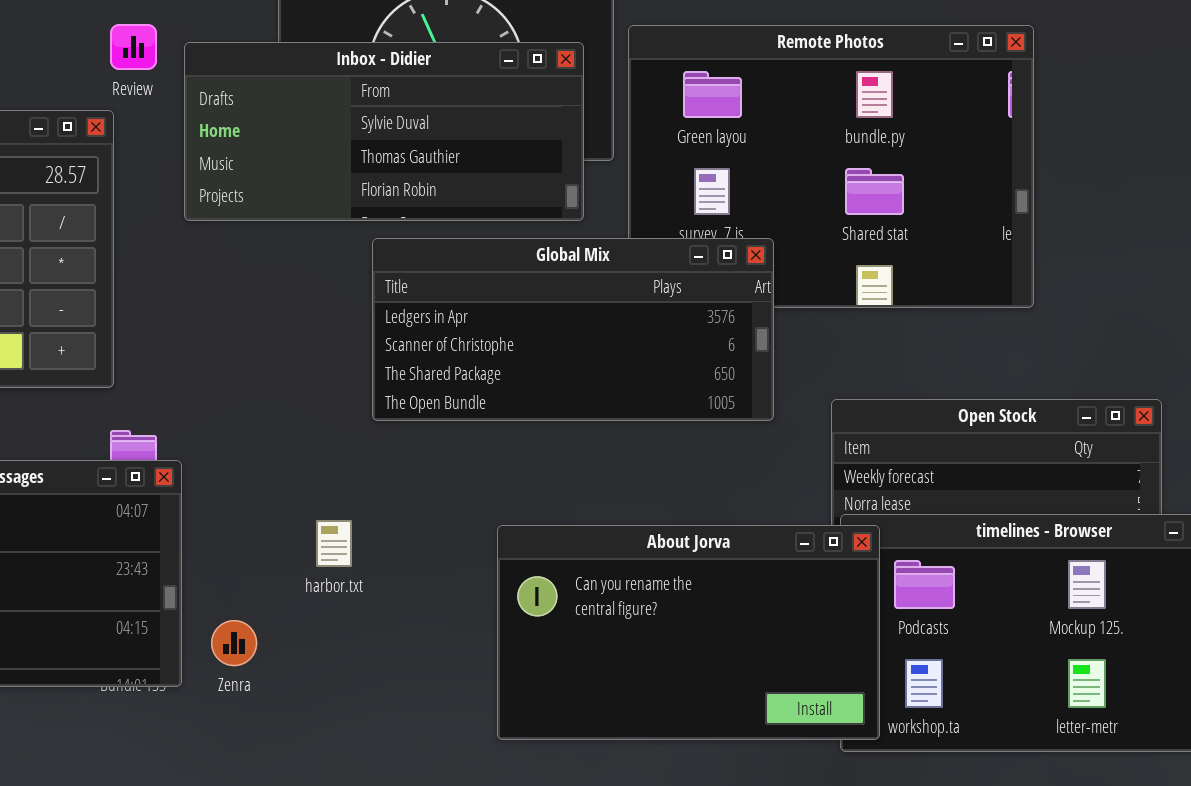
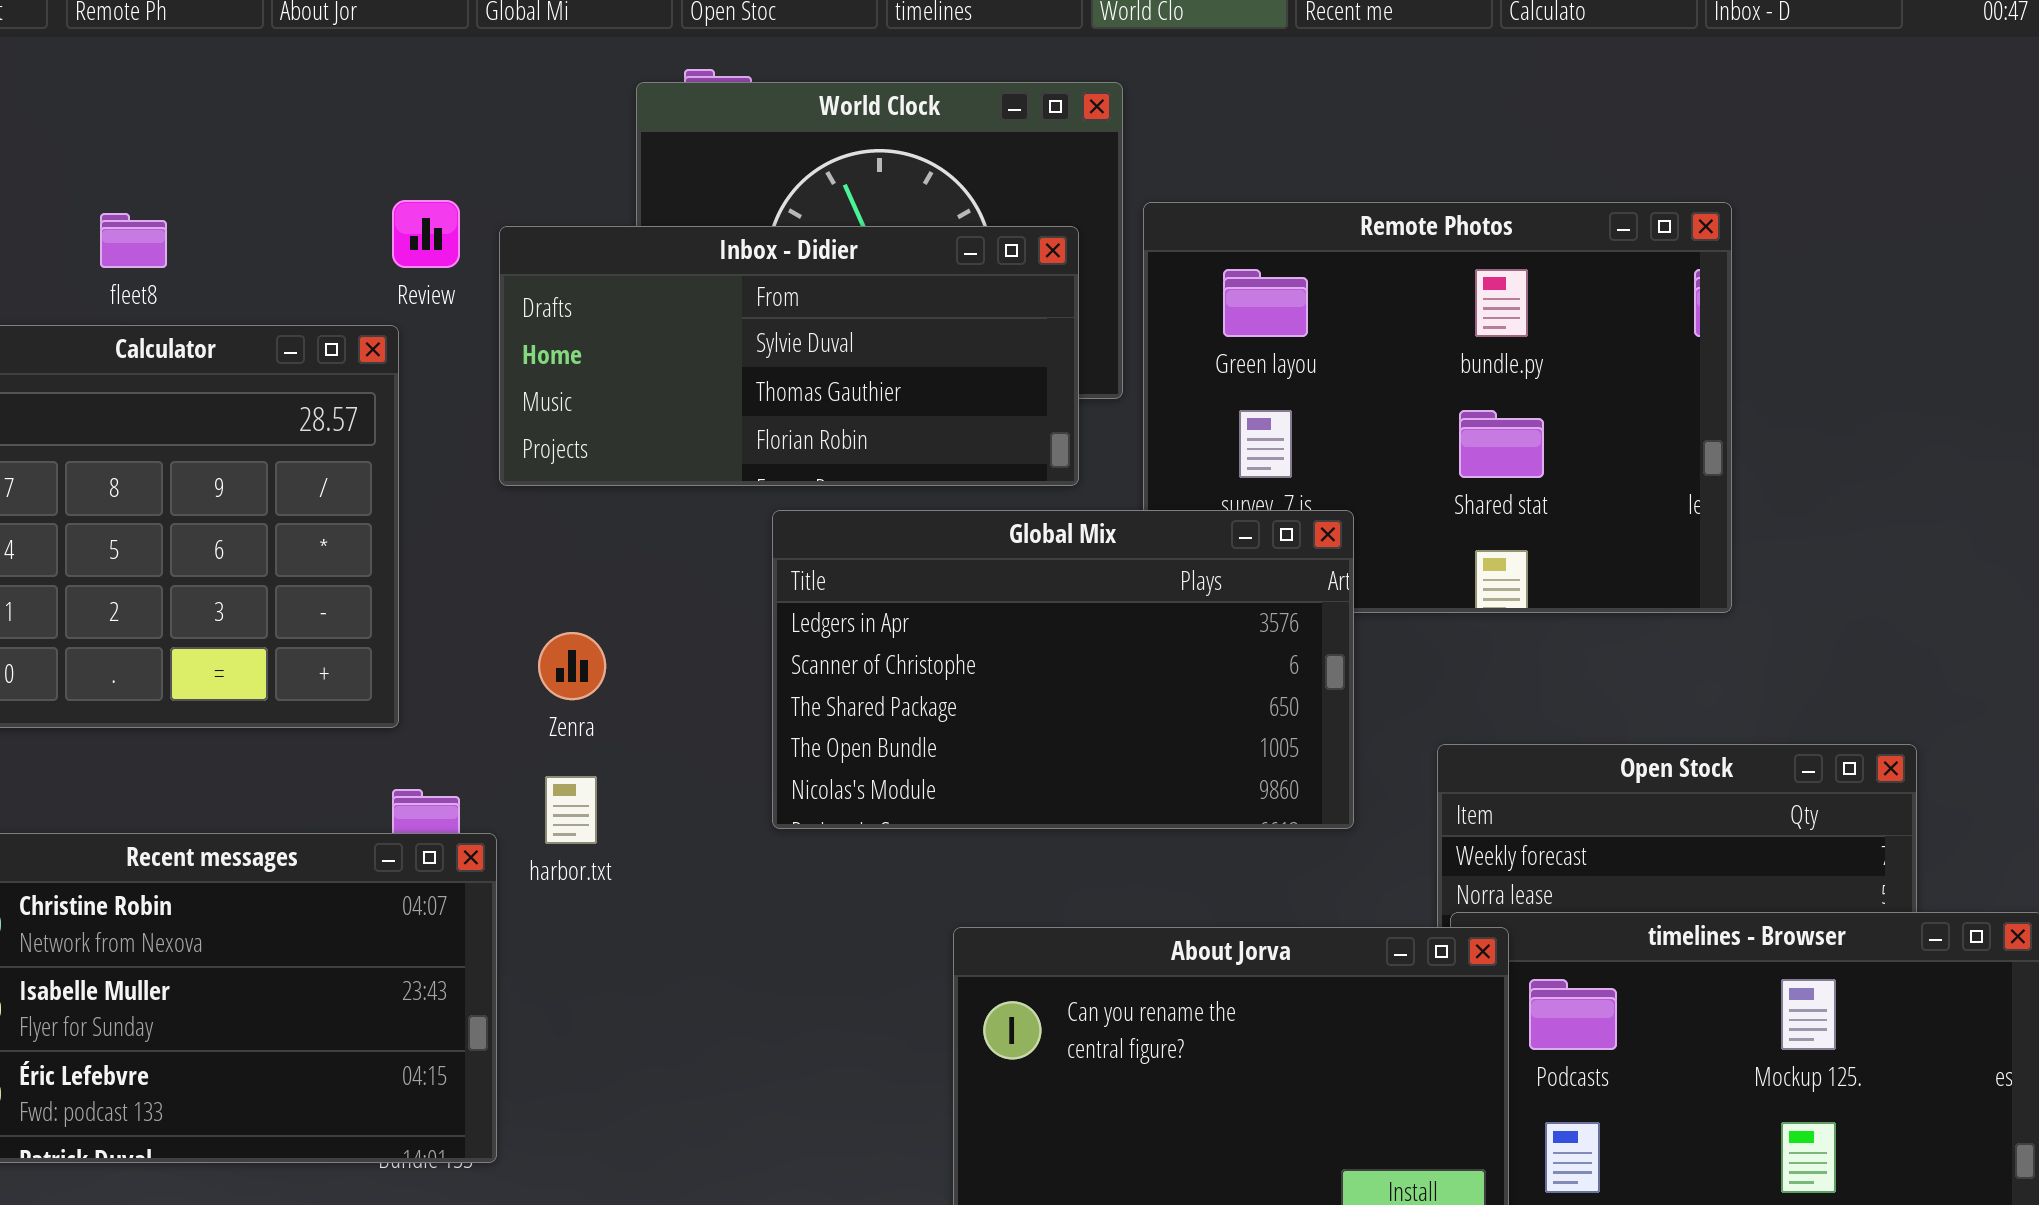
Global Mix: [372,238,774,421] -> [772,510,1354,829], resized
harbor.txt: [316,520,352,567] -> [545,776,597,844], moved
Zenra: [211,620,257,666] -> [538,632,606,700], moved

